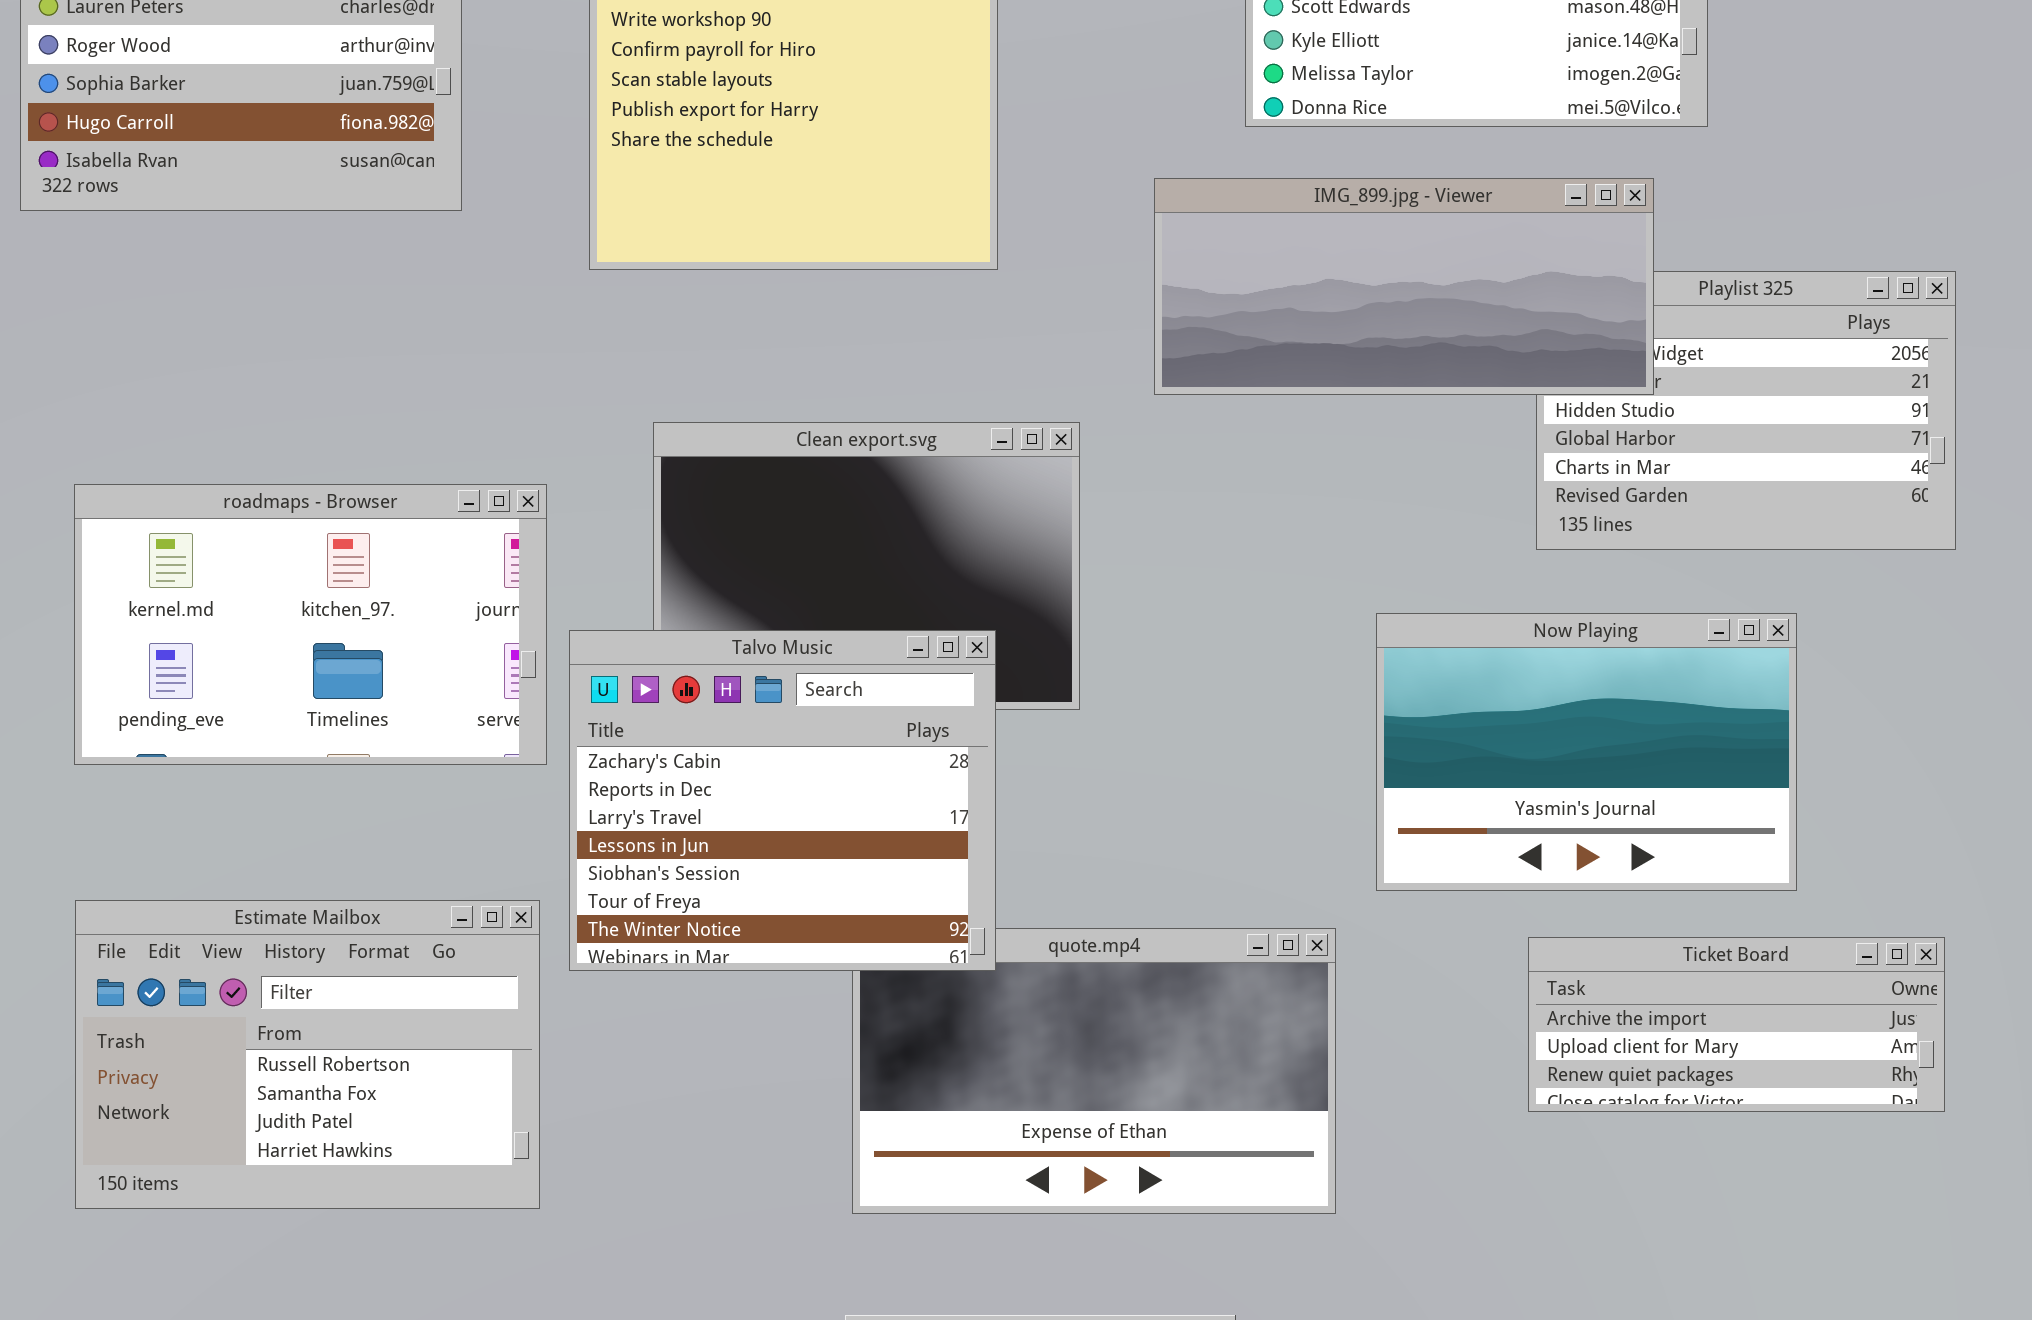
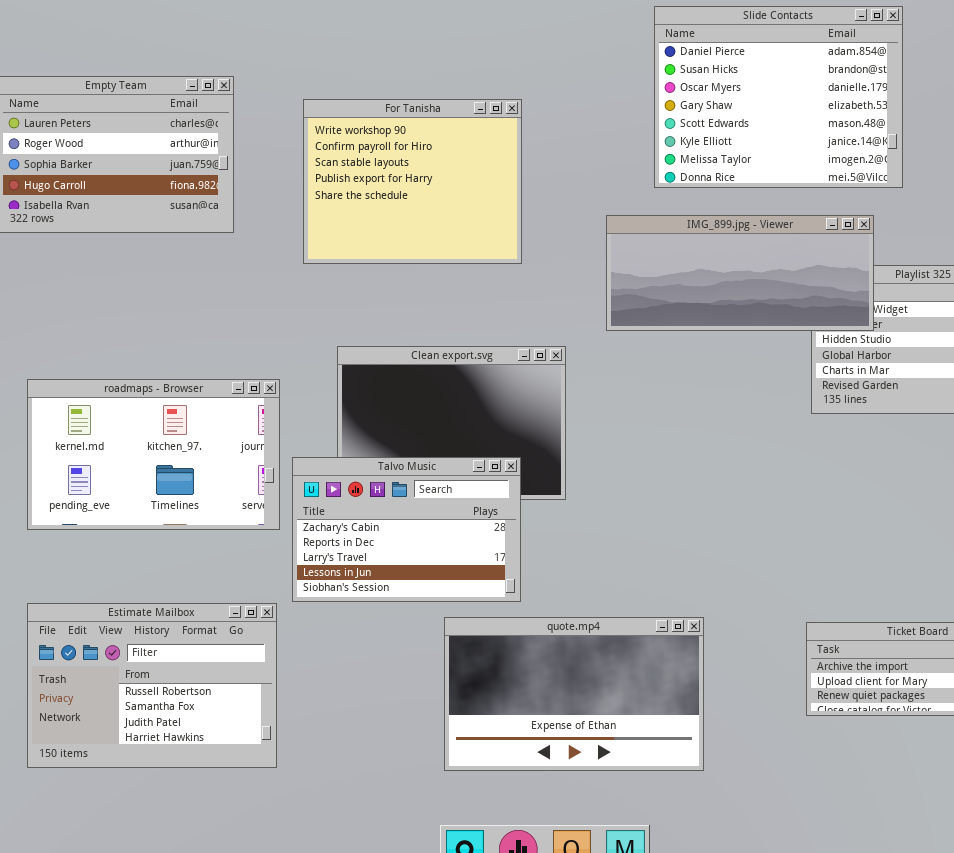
Now Playing: [1376,613,1797,891] -> none, closed
Talvo Music: [569,630,996,971] -> [292,457,521,602], resized

